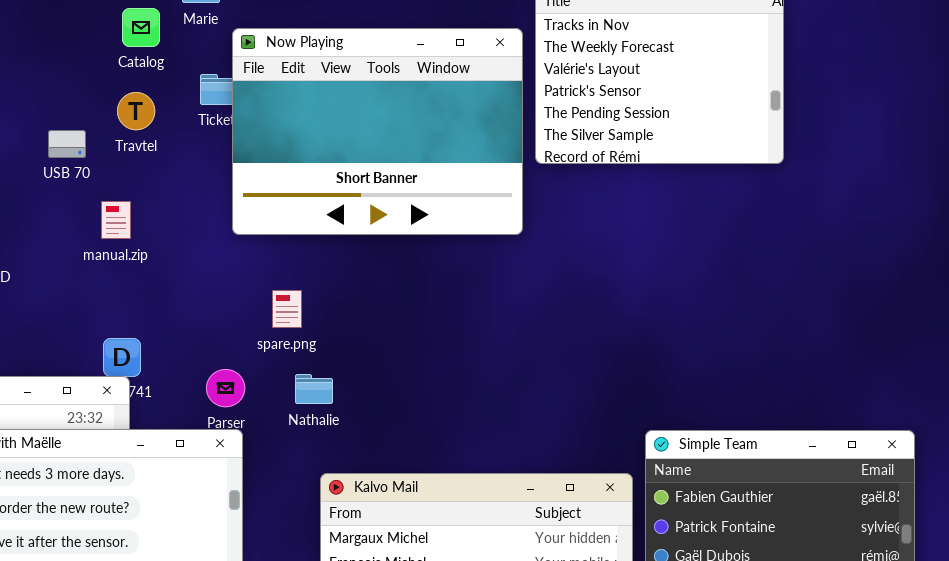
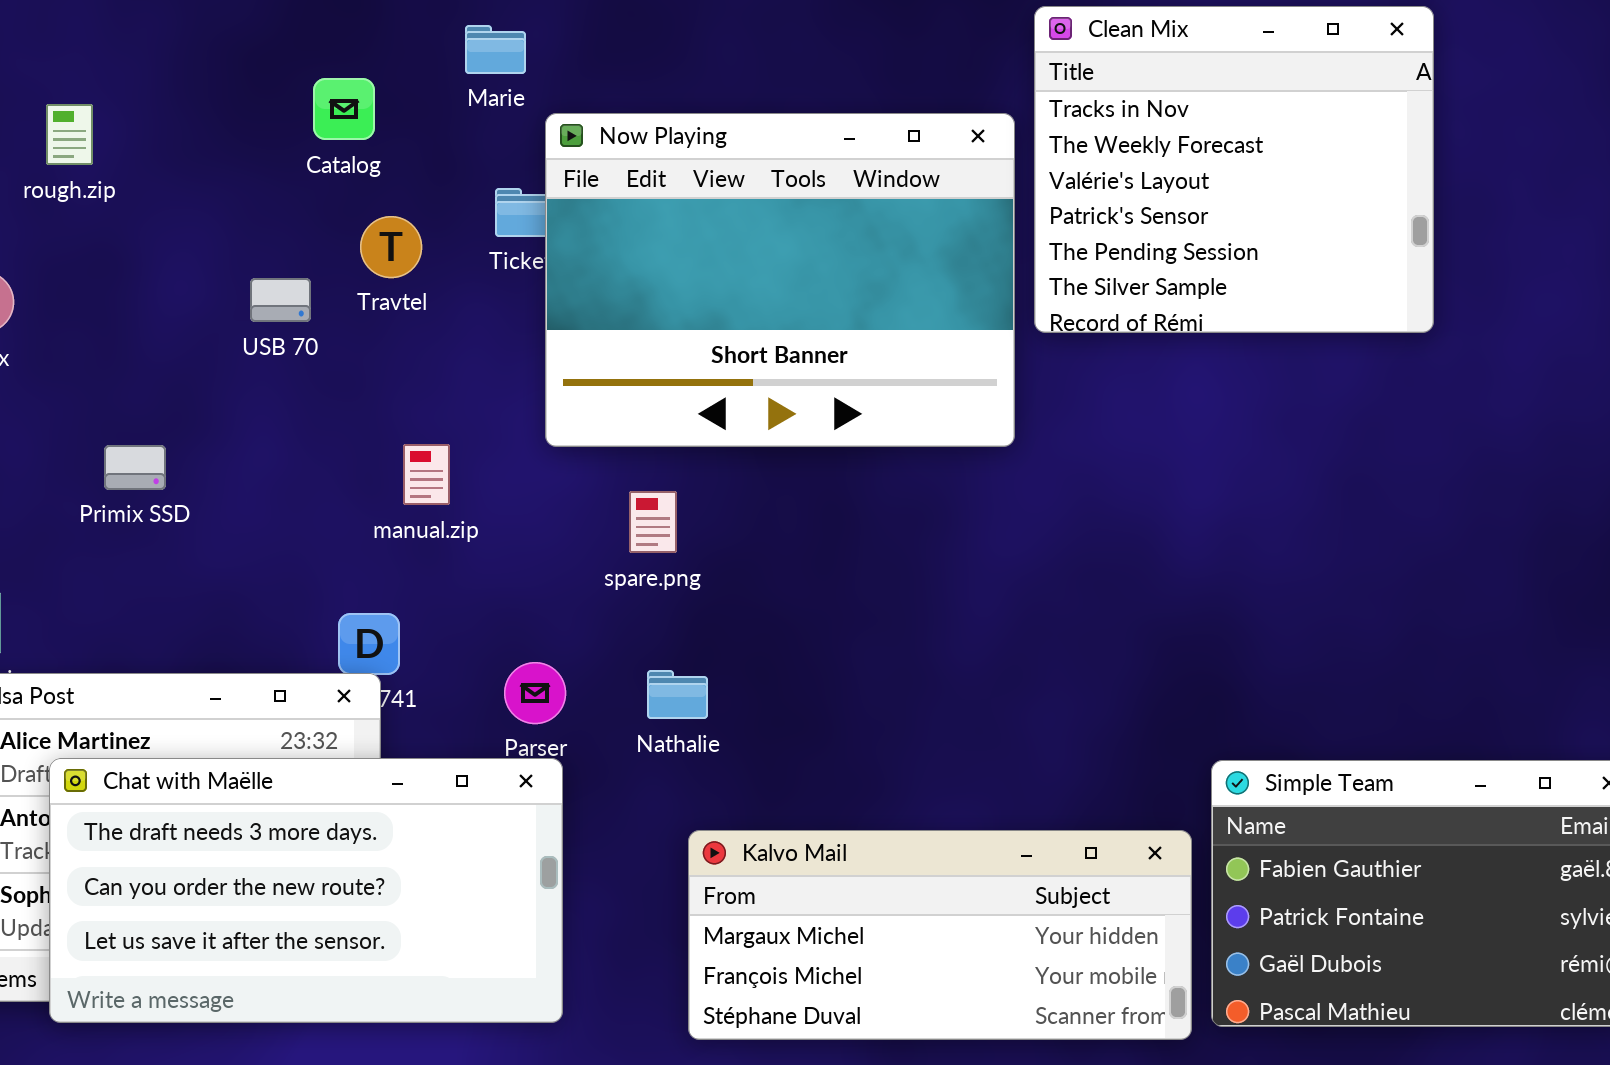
Catalog: [122,8,160,47] -> [313,78,375,140], moved
manual.zip: [101,201,131,239] -> [403,444,450,505], moved
spare.png: [272,290,302,328] -> [629,491,677,553], moved

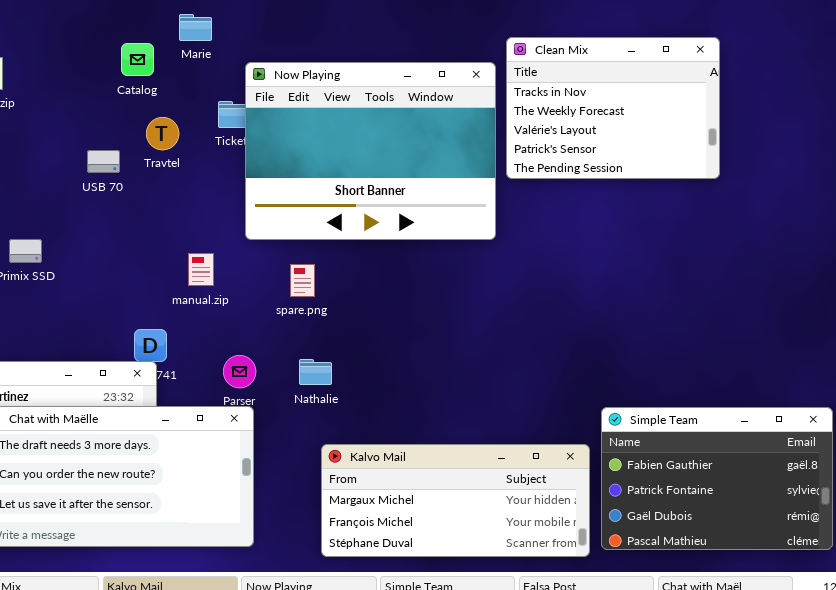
Clean Mix: [1034,6,1434,333] -> [506,37,720,179], resized
Marie: [465,25,526,74] -> [179,14,212,41], moved
manual.zip: [403,444,450,505] -> [188,253,214,286], moved

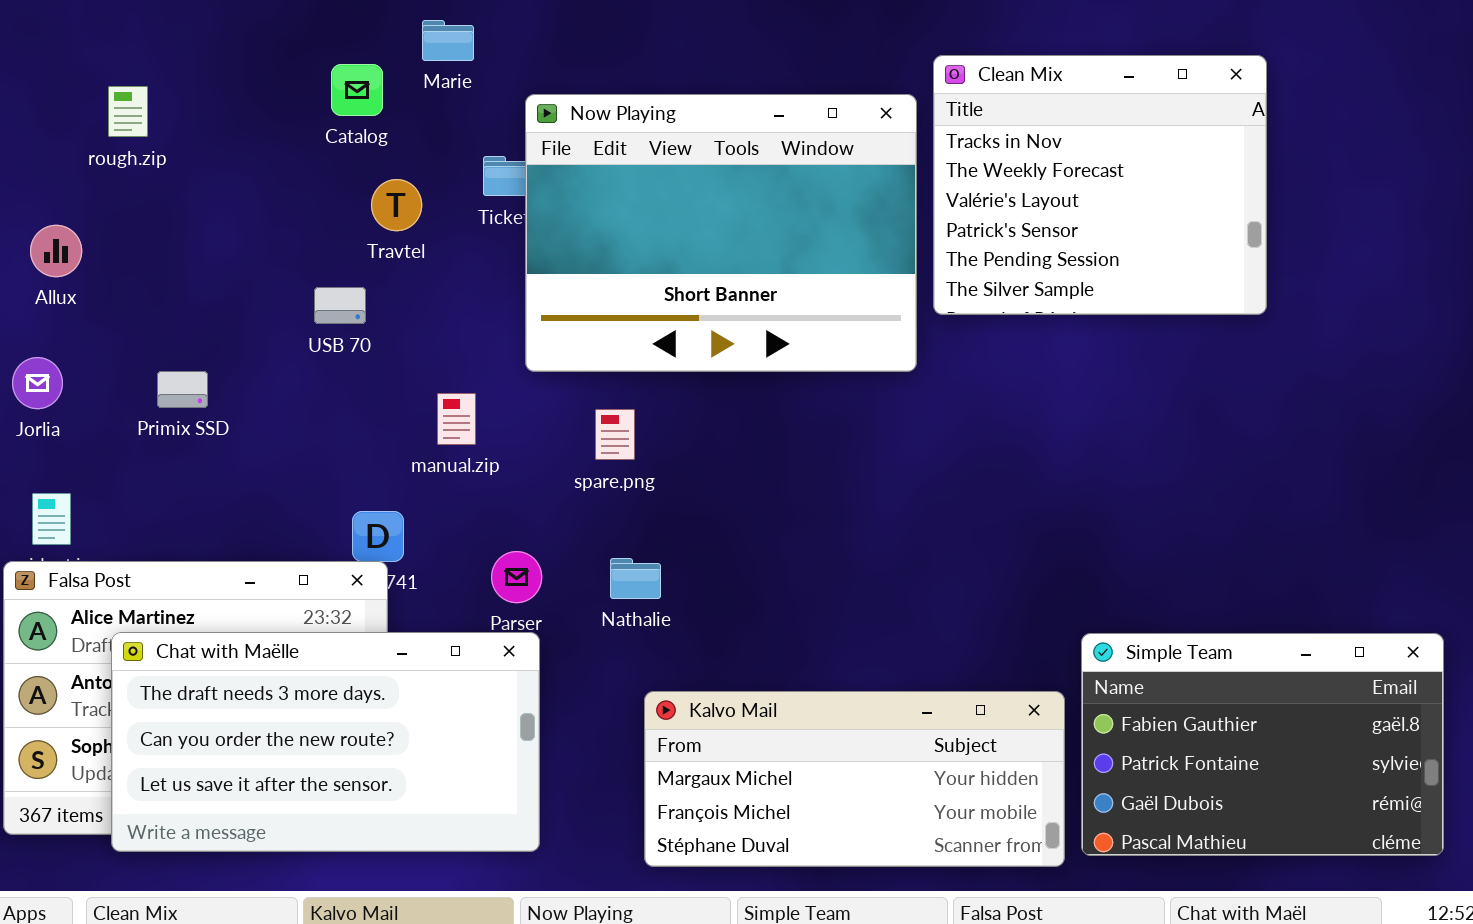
Clean Mix: [506,37,720,179] -> [933,55,1267,315], resized
USB 70: [87,150,120,173] -> [314,287,366,324], moved

